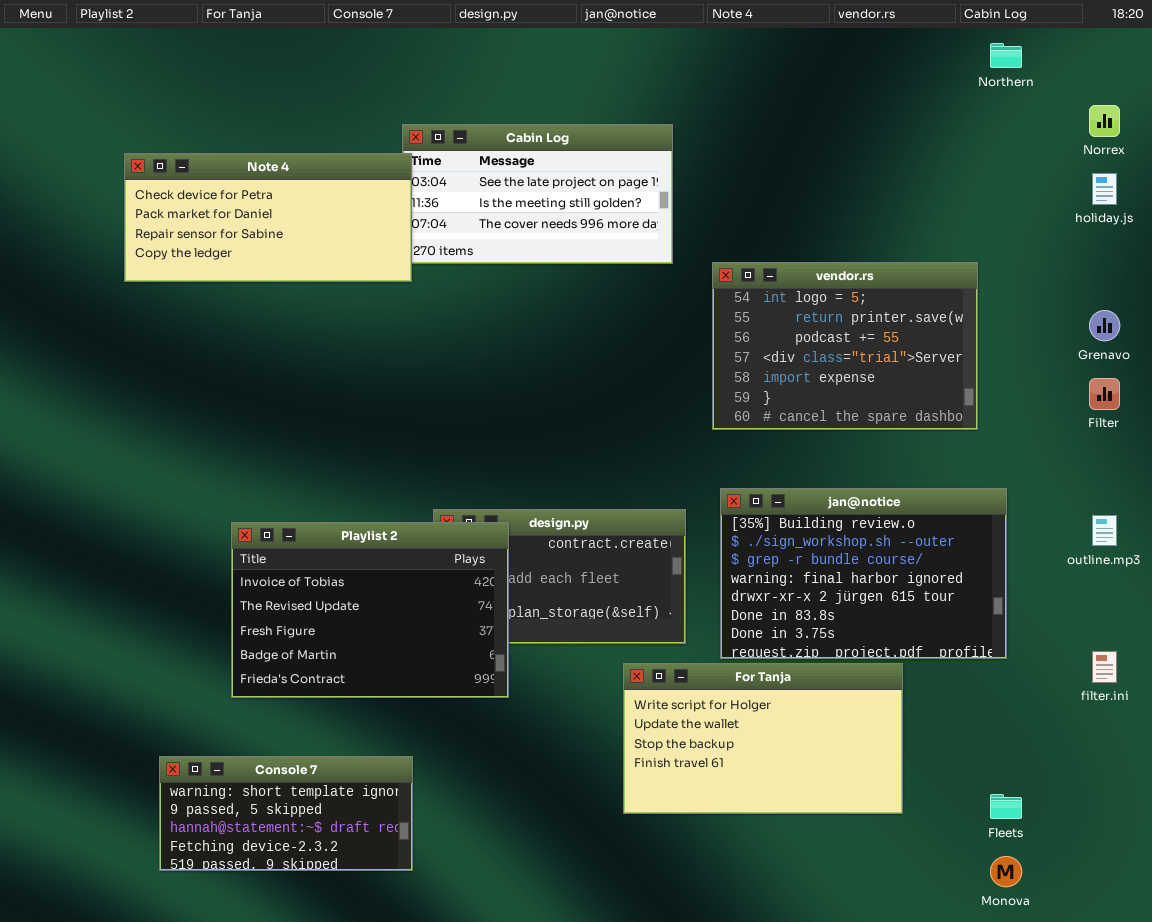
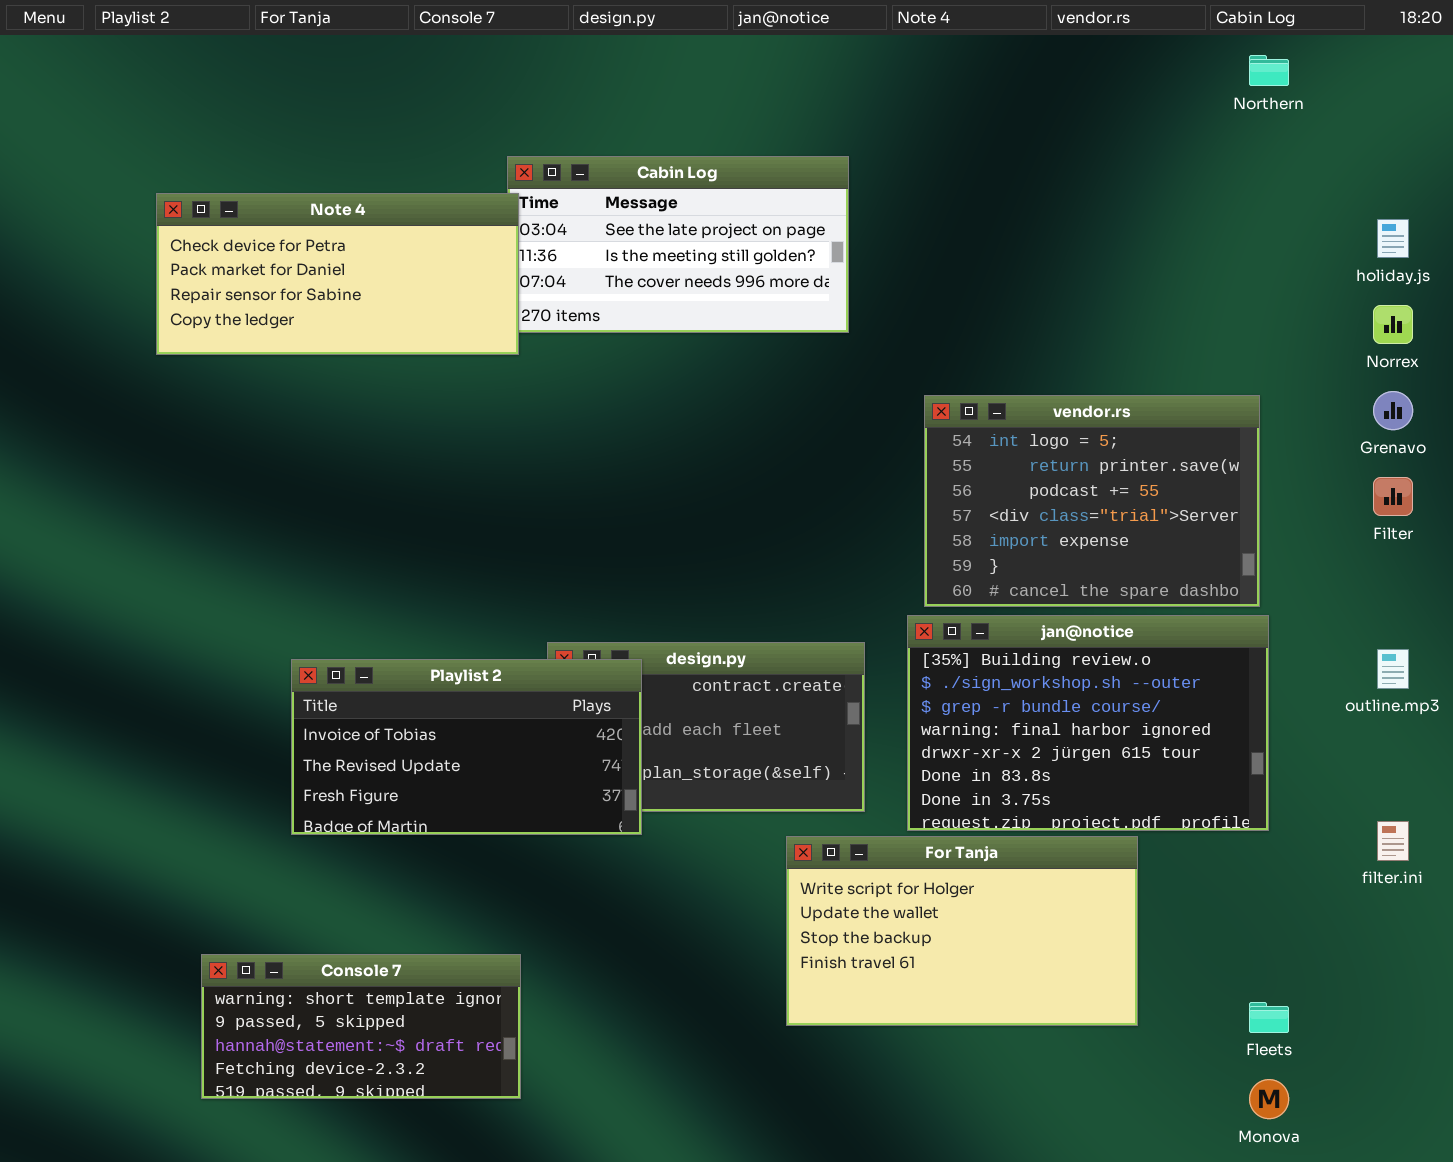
Norrex: [1089,105,1120,137] -> [1373,305,1413,344], moved
vendor.rs: [712,262,978,430] -> [924,395,1260,607], moved
Playlist 2: [231,522,509,698] -> [291,659,642,835], resized

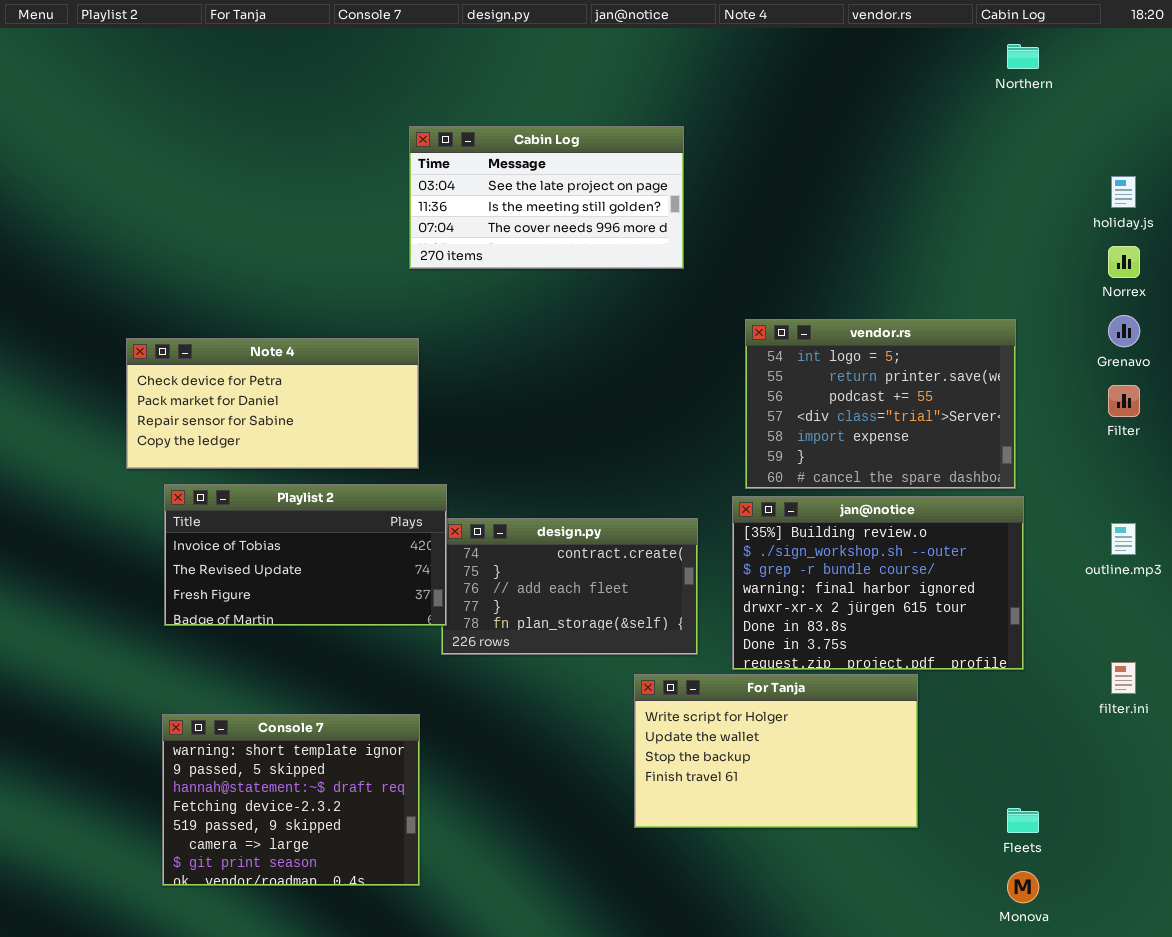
Note 4: [156,193,519,355] -> [126,338,419,469], moved
Playlist 2: [291,659,642,835] -> [164,484,447,626], moved
Console 7: [201,954,521,1099] -> [162,714,420,886], resized

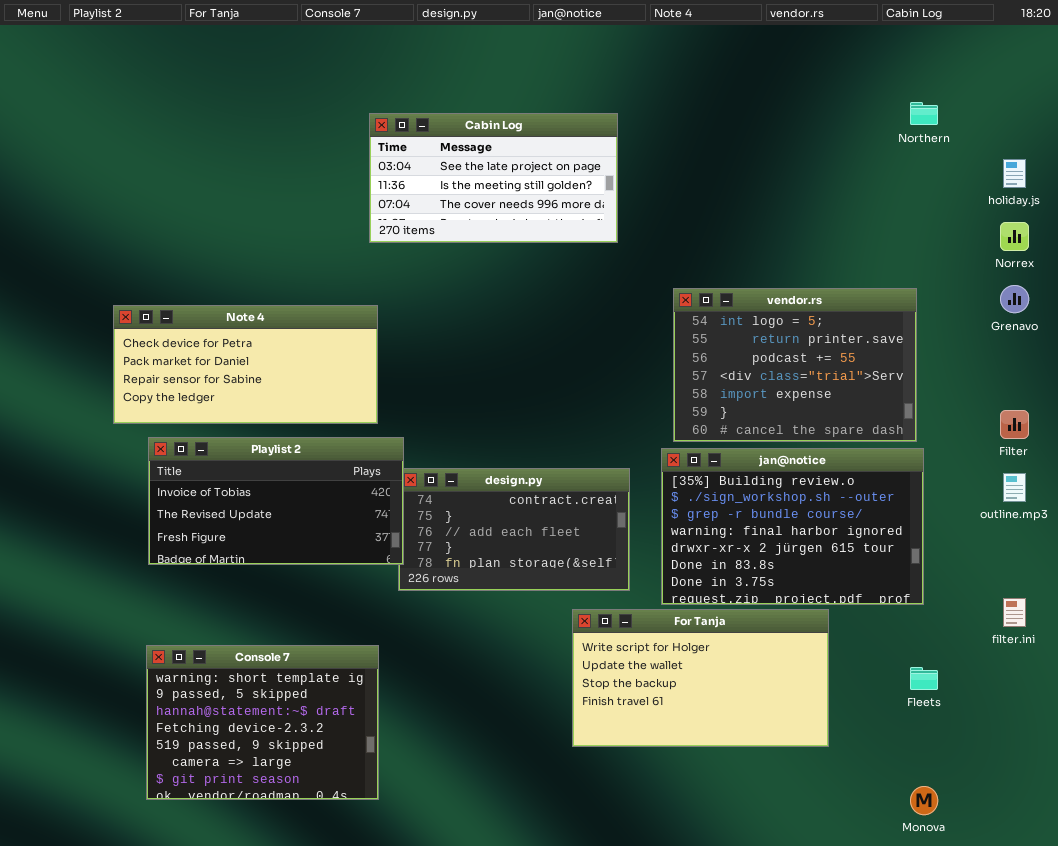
Northern: [1007,44,1039,69] -> [910,102,938,125], moved
Filter: [1108,385,1140,417] -> [1000,410,1029,439], moved
Fleets: [1007,808,1039,833] -> [910,667,938,690], moved

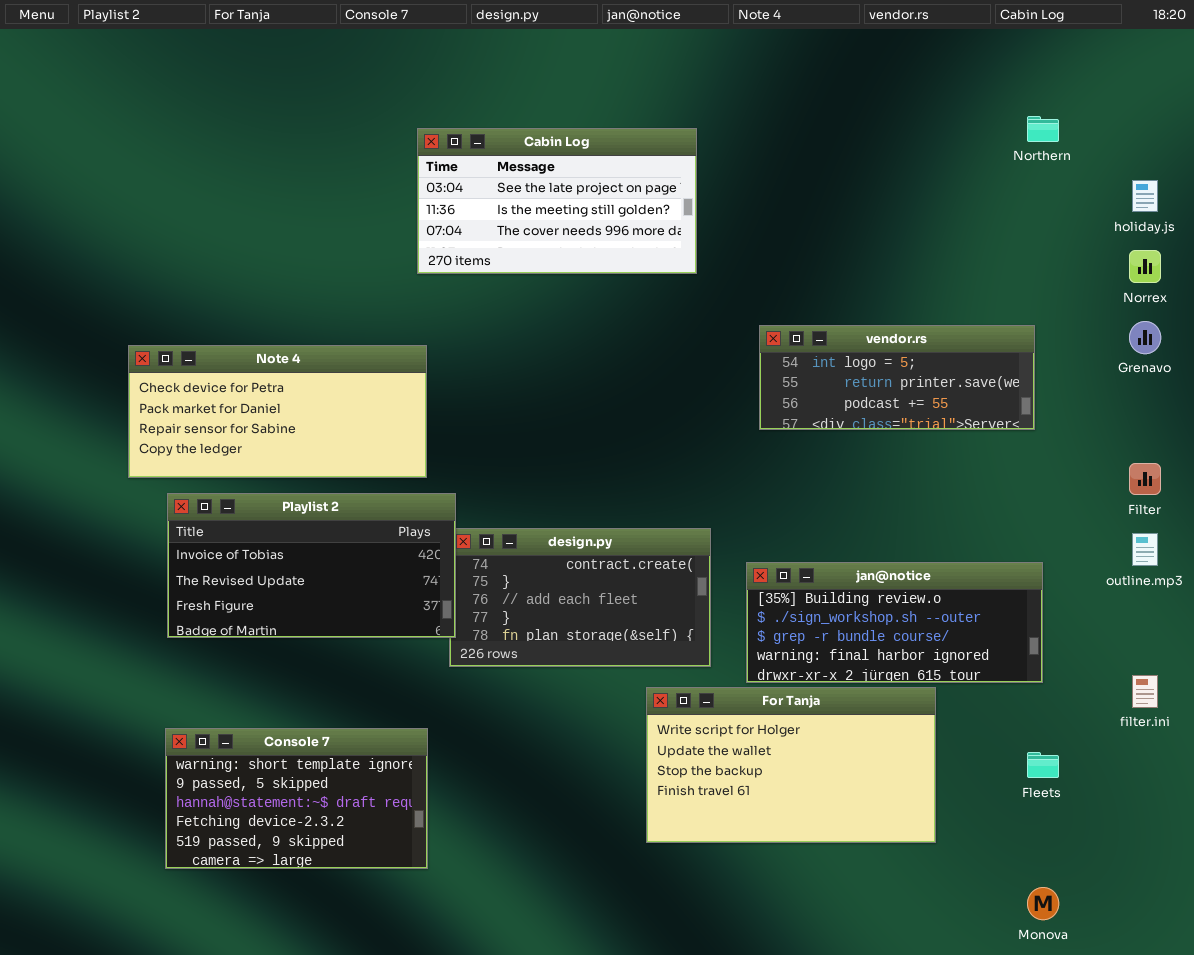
vendor.rs: [673,288,917,442] -> [759,325,1035,430], resized
jan@notice: [661,448,924,605] -> [746,562,1043,683], resized
Console 7: [146,645,379,800] -> [165,728,428,869], resized

